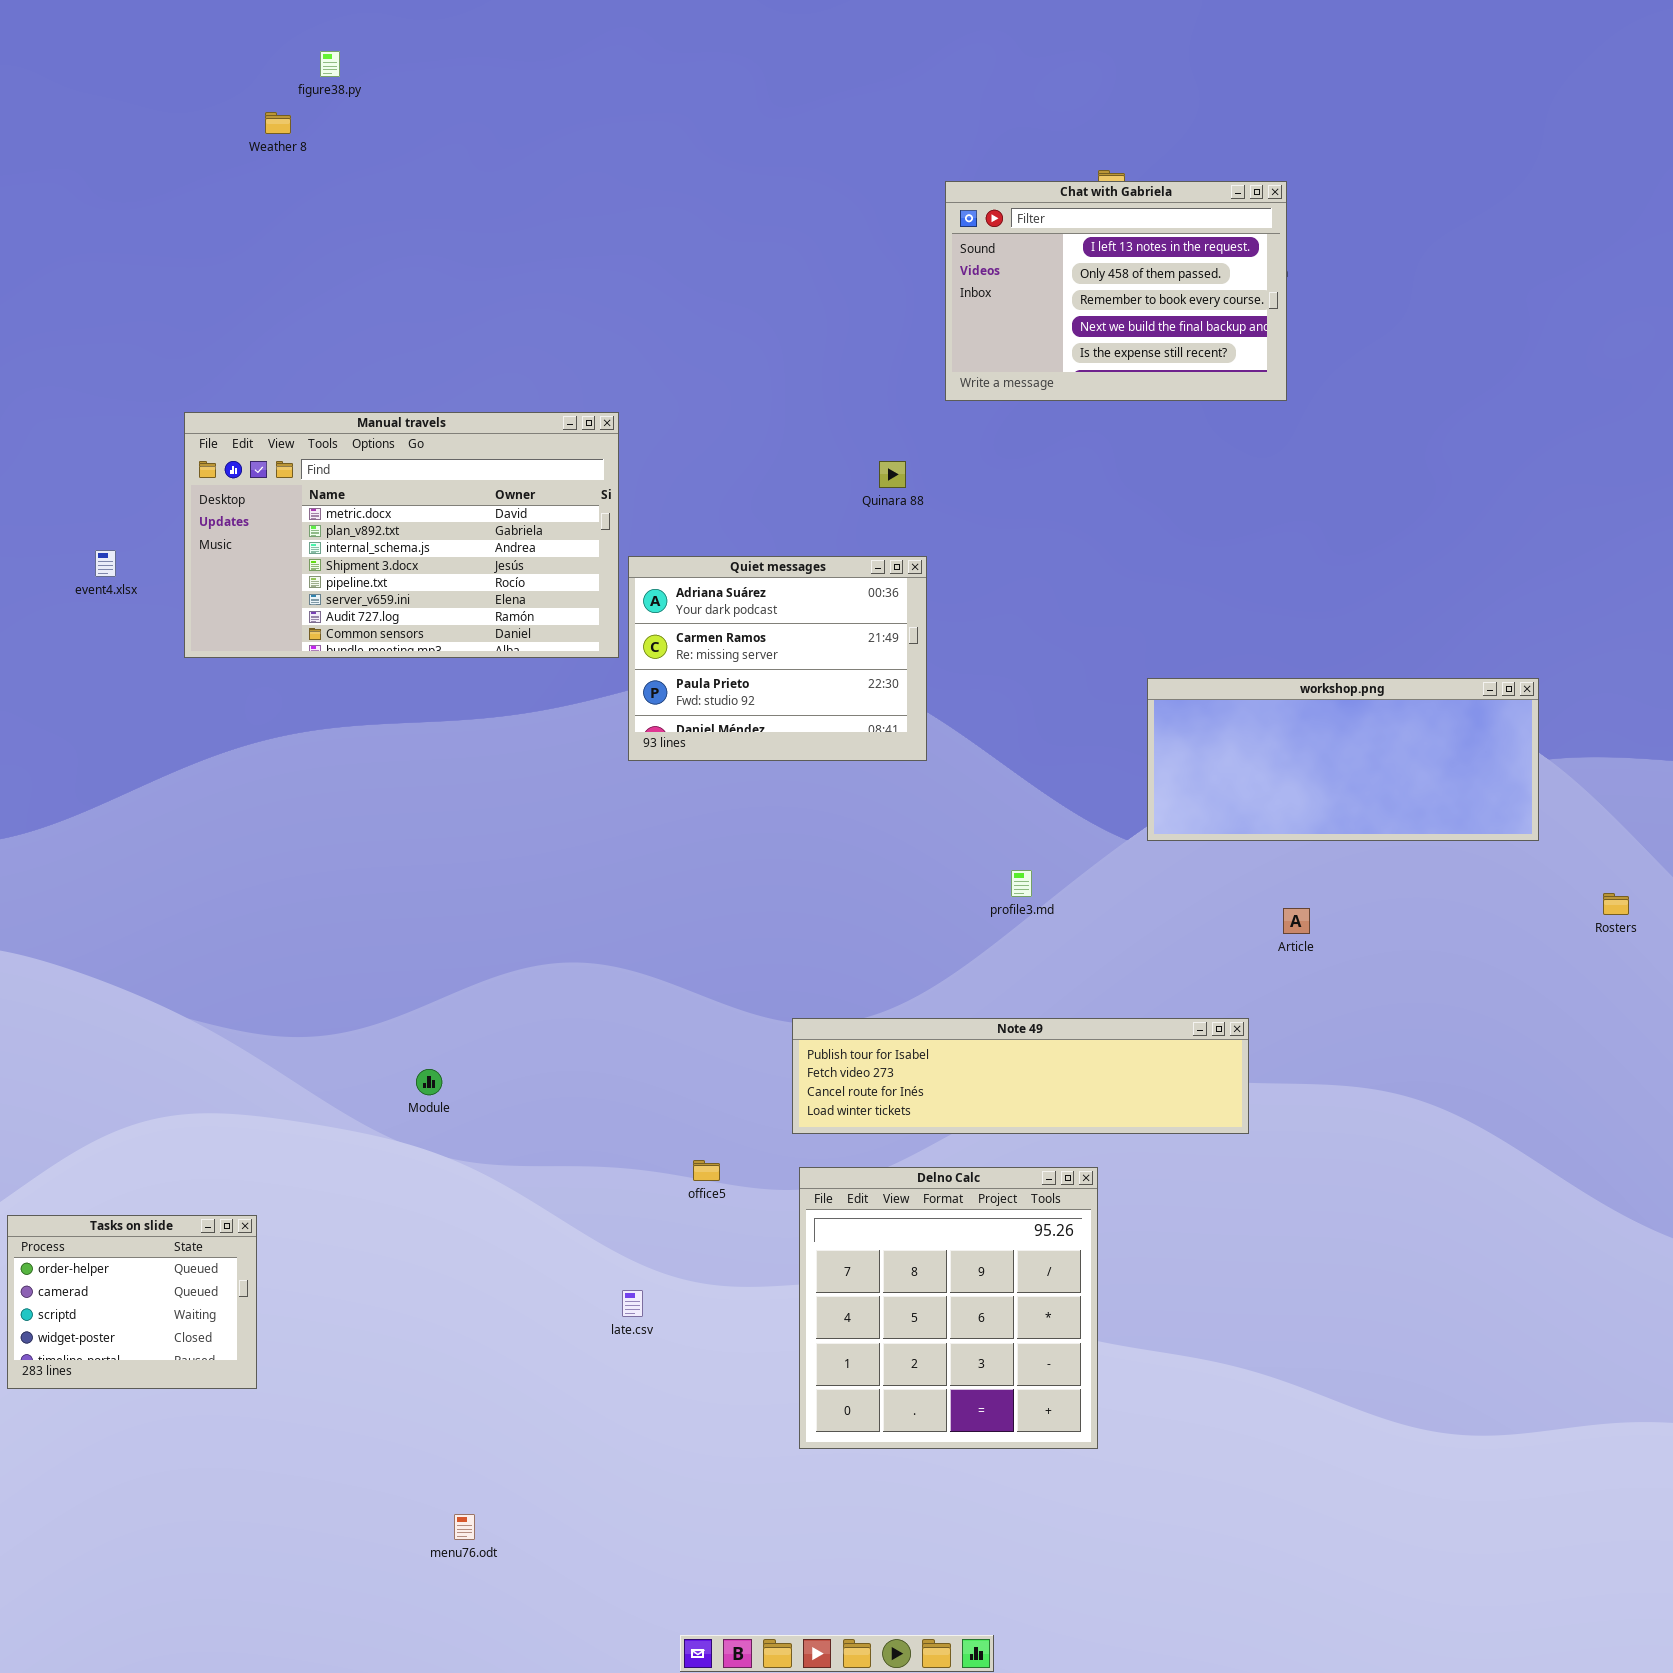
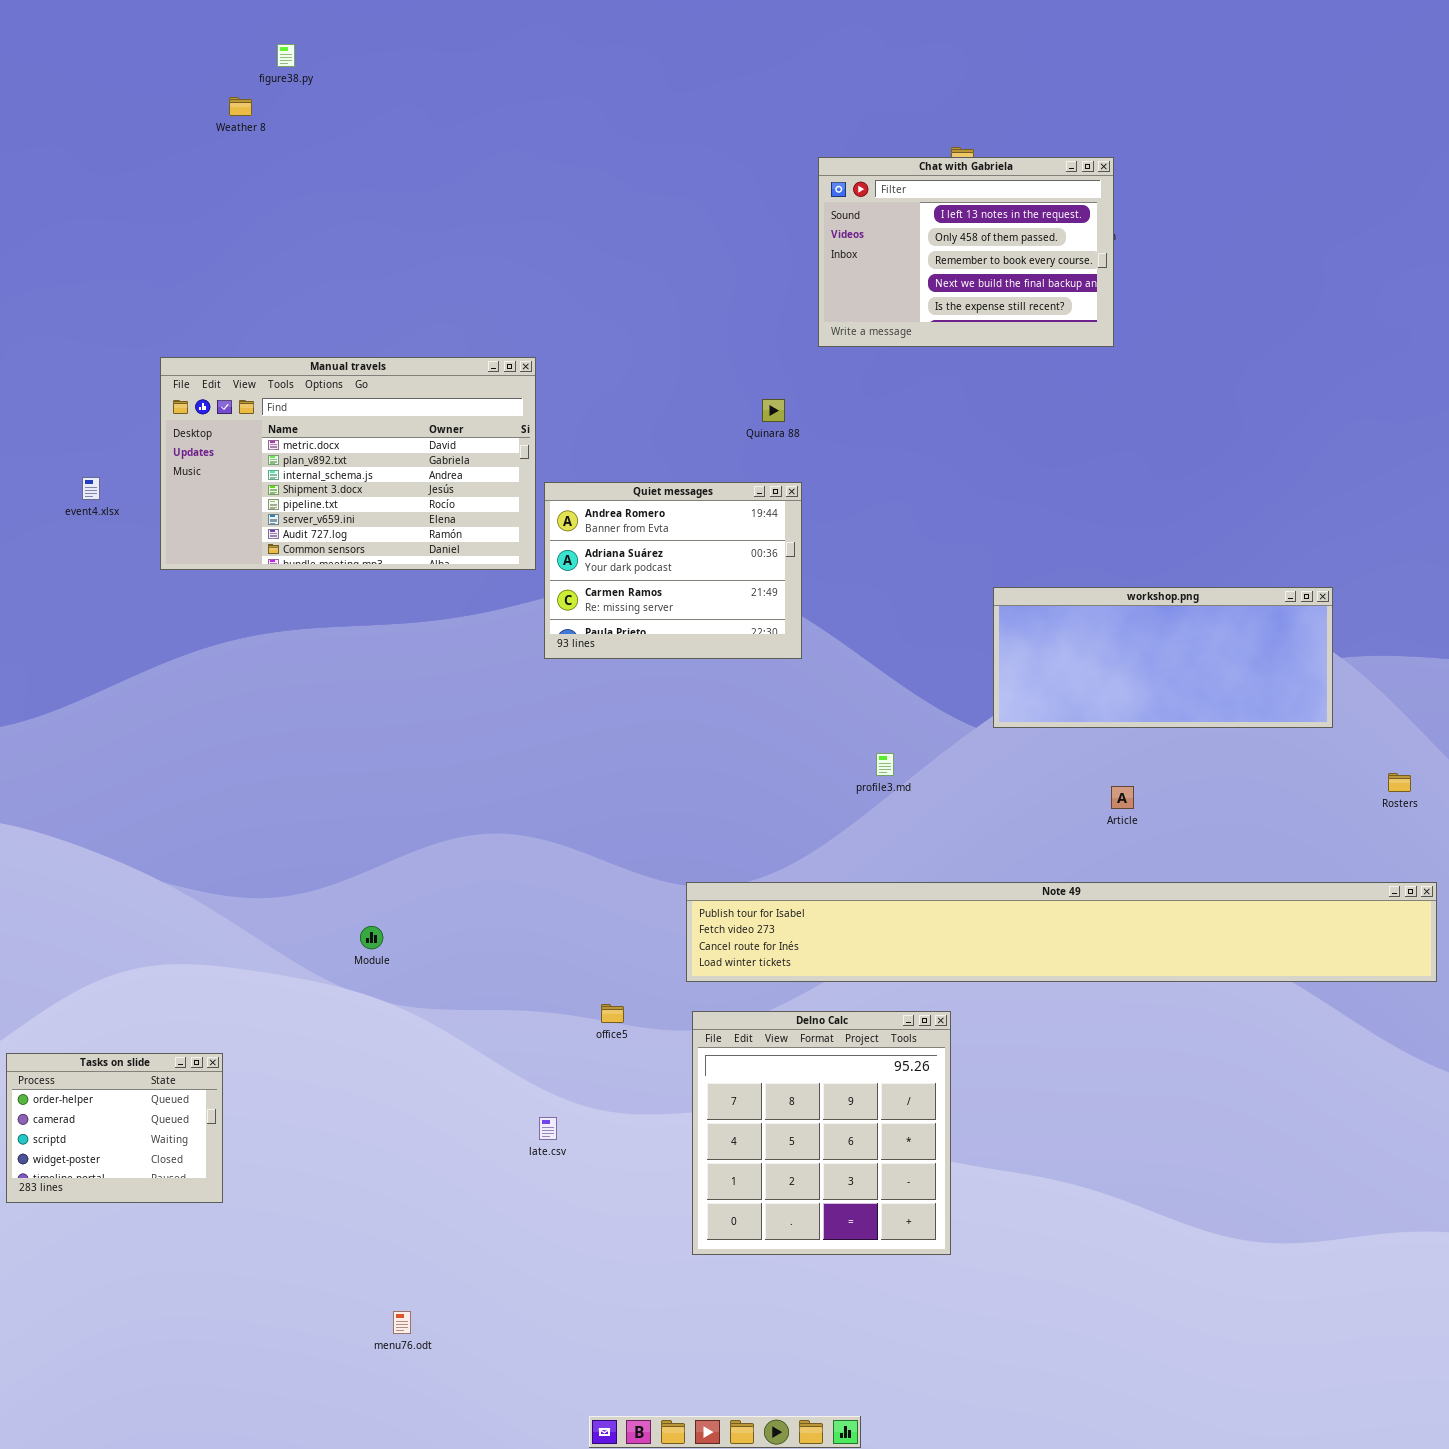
Quiet messages: [628,556,927,761] -> [544,482,802,659], scrolled up 1 row
Note 49: [792,1018,1249,1134] -> [686,882,1437,982], resized

